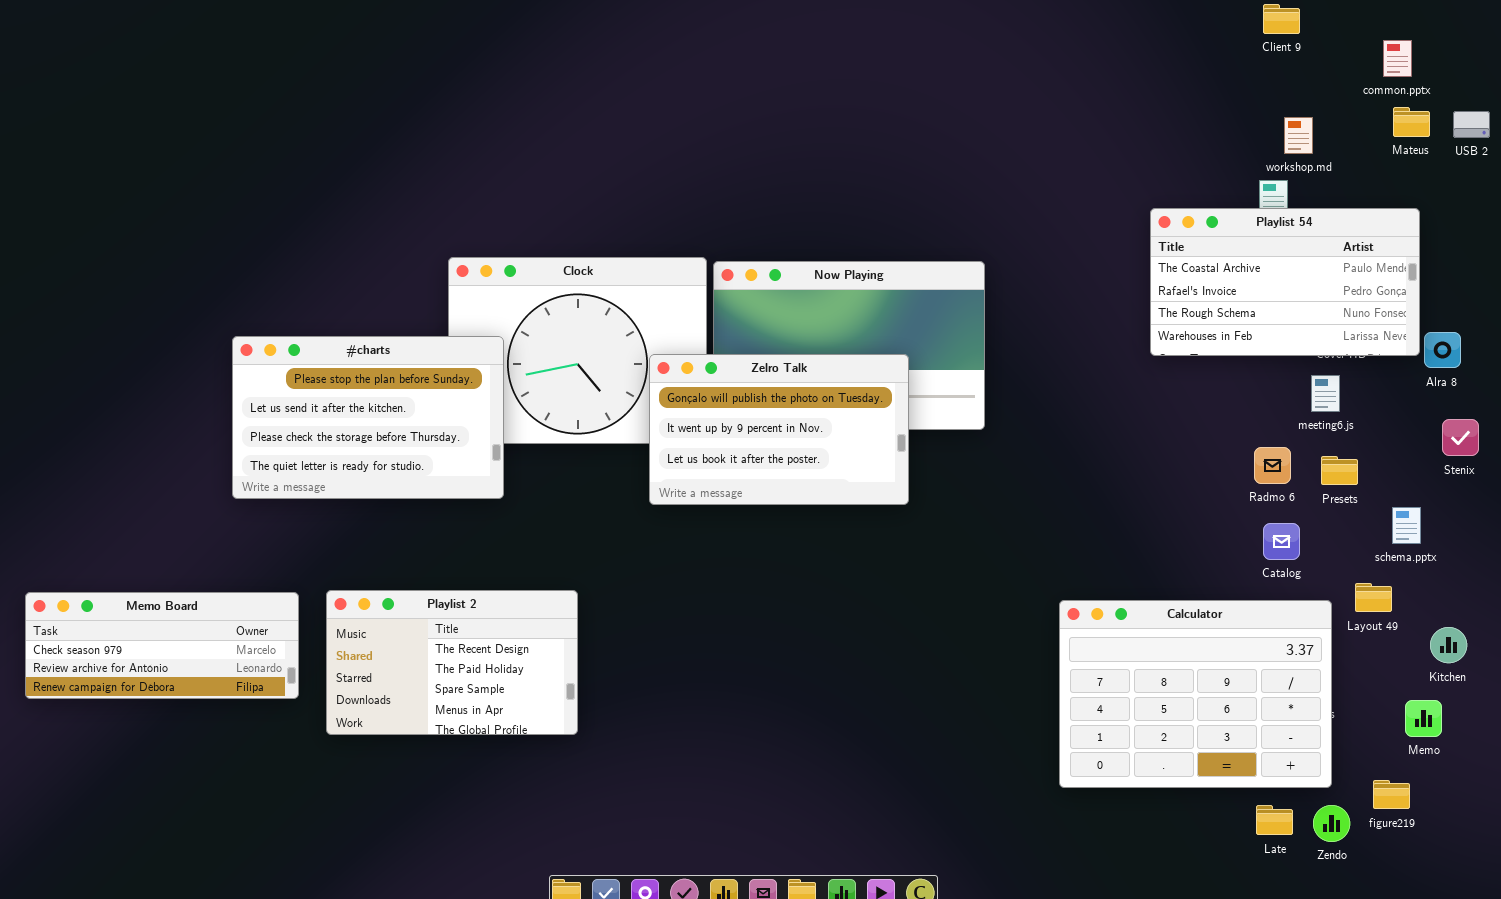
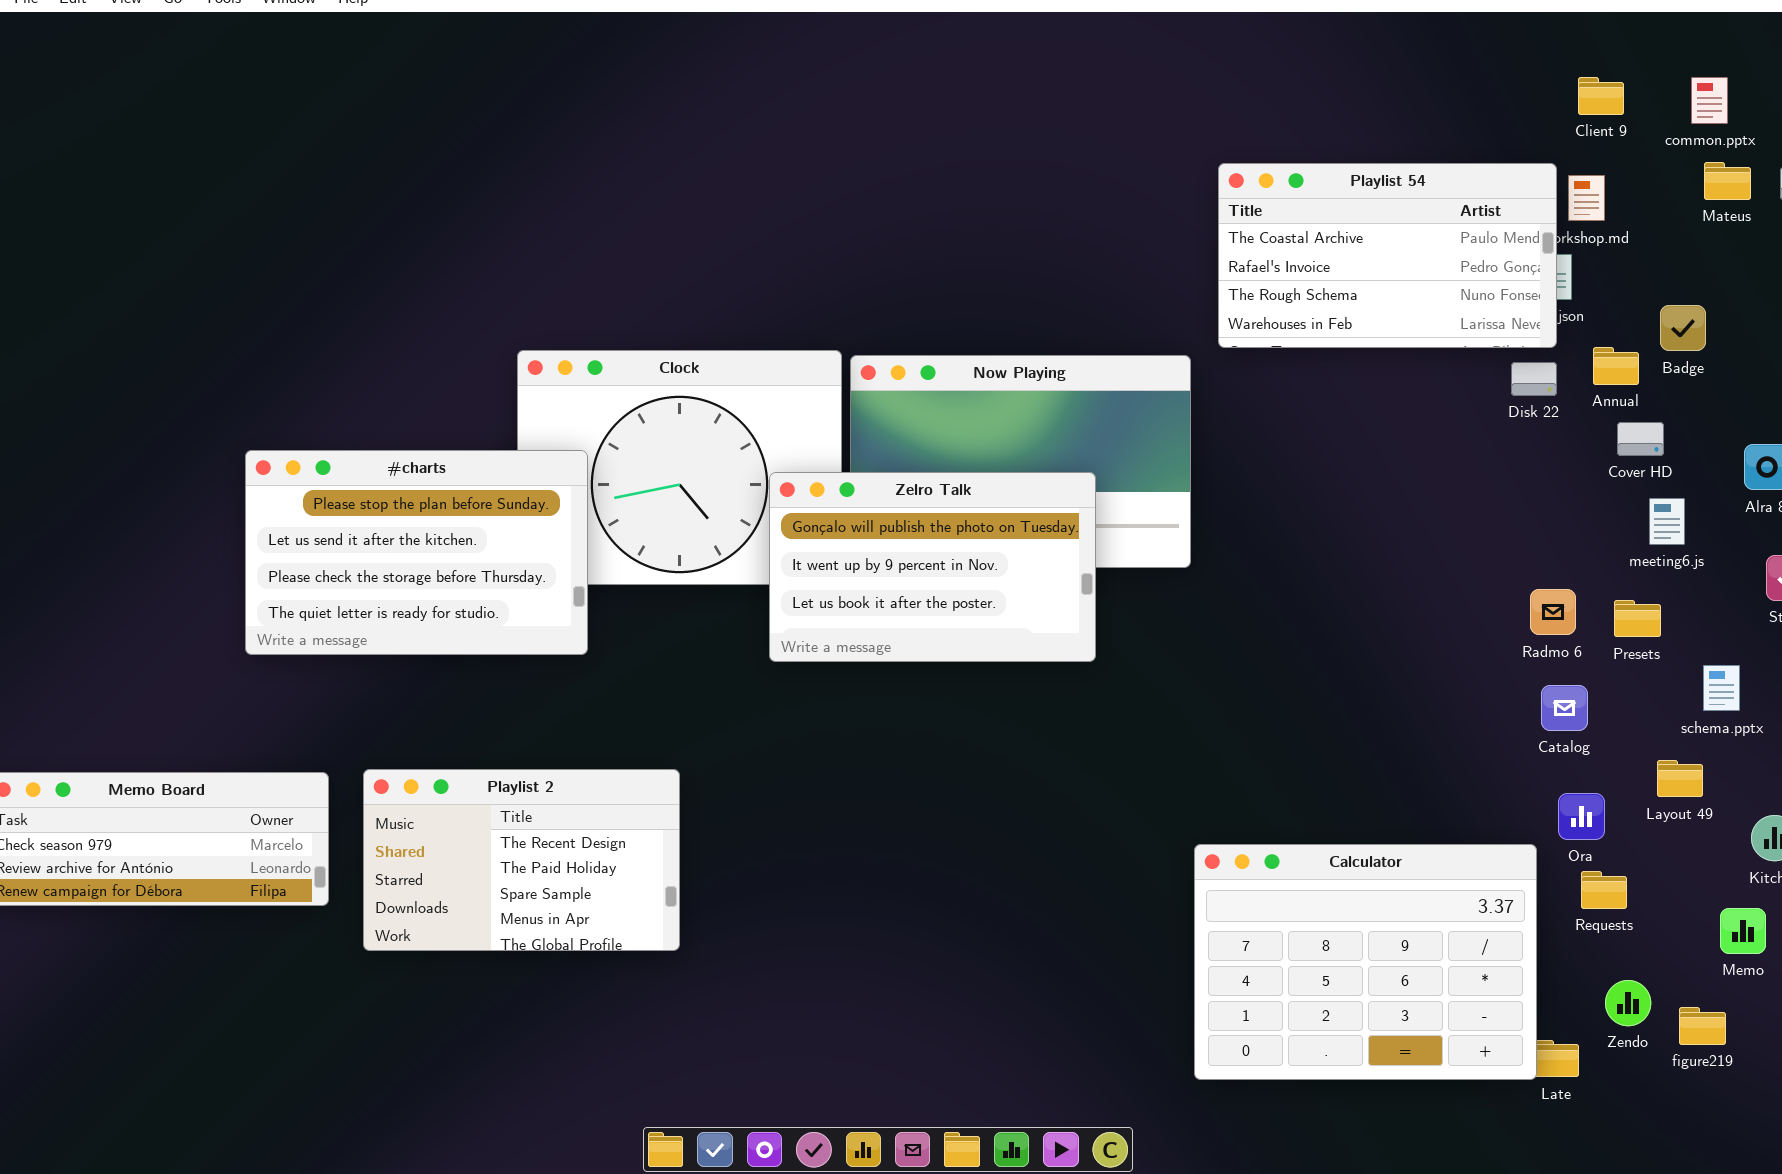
Client 9: [1263,4,1300,34] -> [1578,77,1624,115], moved
Playlist 54: [1150,208,1420,356] -> [1218,163,1557,348], moved
meeting6.js: [1311,375,1340,412] -> [1649,498,1685,545], moved
Calculator: [1059,600,1332,788] -> [1194,844,1537,1080], moved
Zendo: [1313,805,1350,842] -> [1605,980,1651,1026], moved

